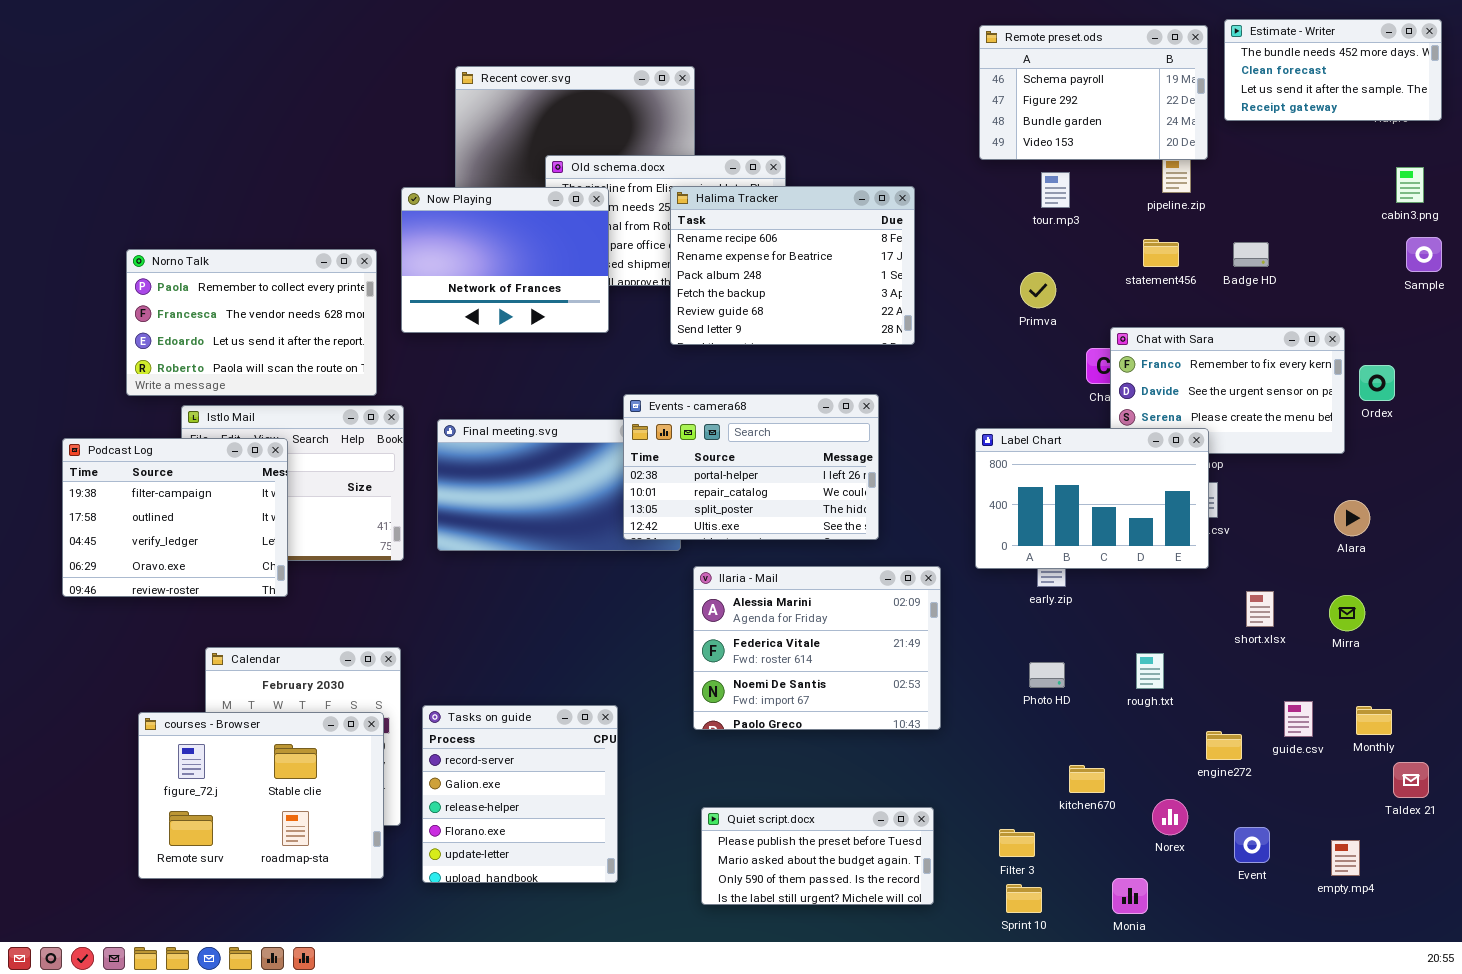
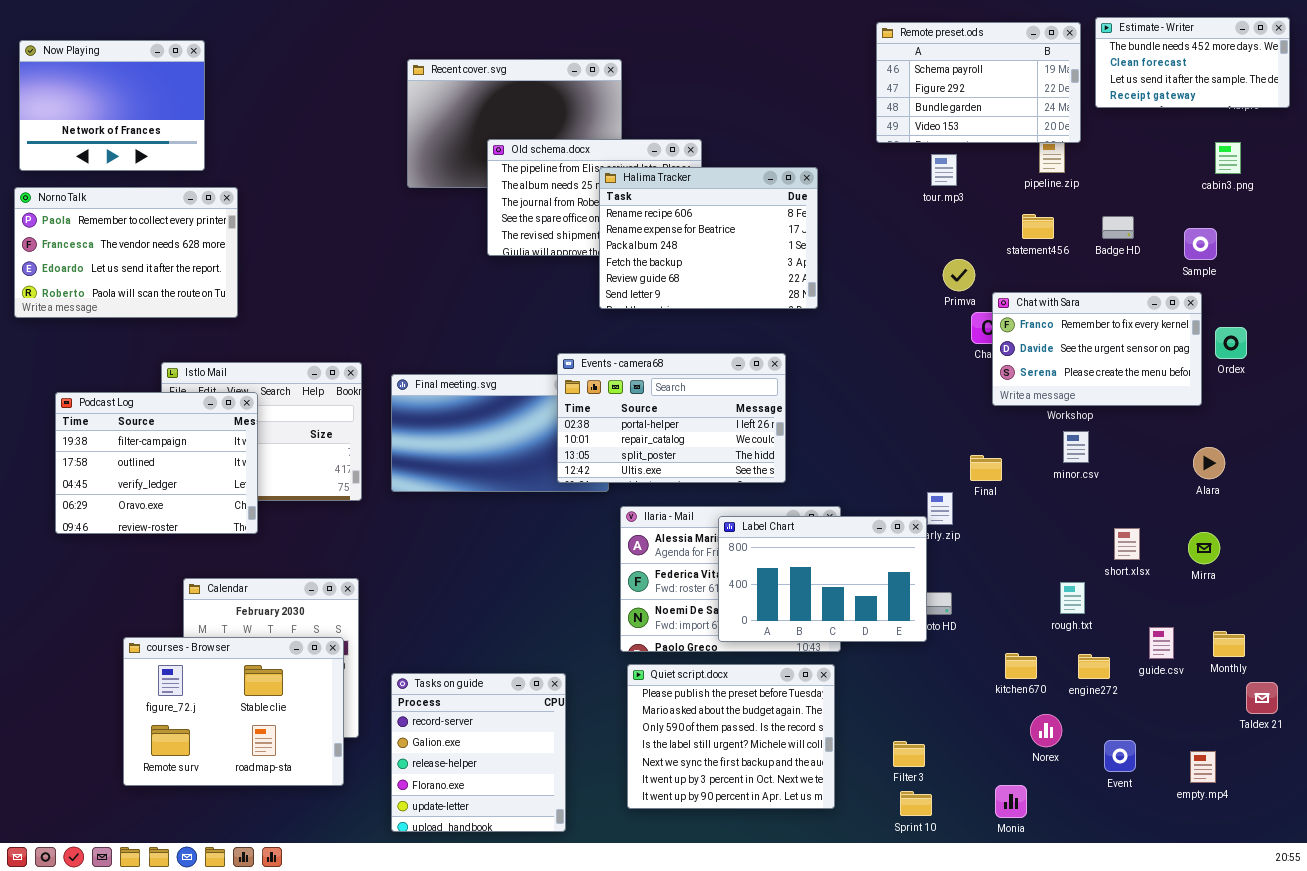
cabin3.png: [1396,167,1424,203] -> [1215,142,1241,174], moved
Now Playing: [401,187,609,333] -> [19,40,205,171], moved
Sample: [1406,237,1442,272] -> [1184,228,1217,260], moved
Norno Talk: [126,249,377,396] -> [14,187,238,318], moved
Primva: [1020,272,1056,308] -> [943,259,975,291], moved
Label Chart: [975,428,1209,569] -> [718,516,927,642], moved
rough.txt: [1136,653,1164,689] -> [1060,582,1085,614], moved
Tasks on guide: [422,705,618,883] -> [391,673,566,832], moved
kitchen670: [1069,765,1105,793] -> [1005,653,1037,679], moved
Quiet script.docx: [701,807,934,905] -> [627,664,835,809], resized

